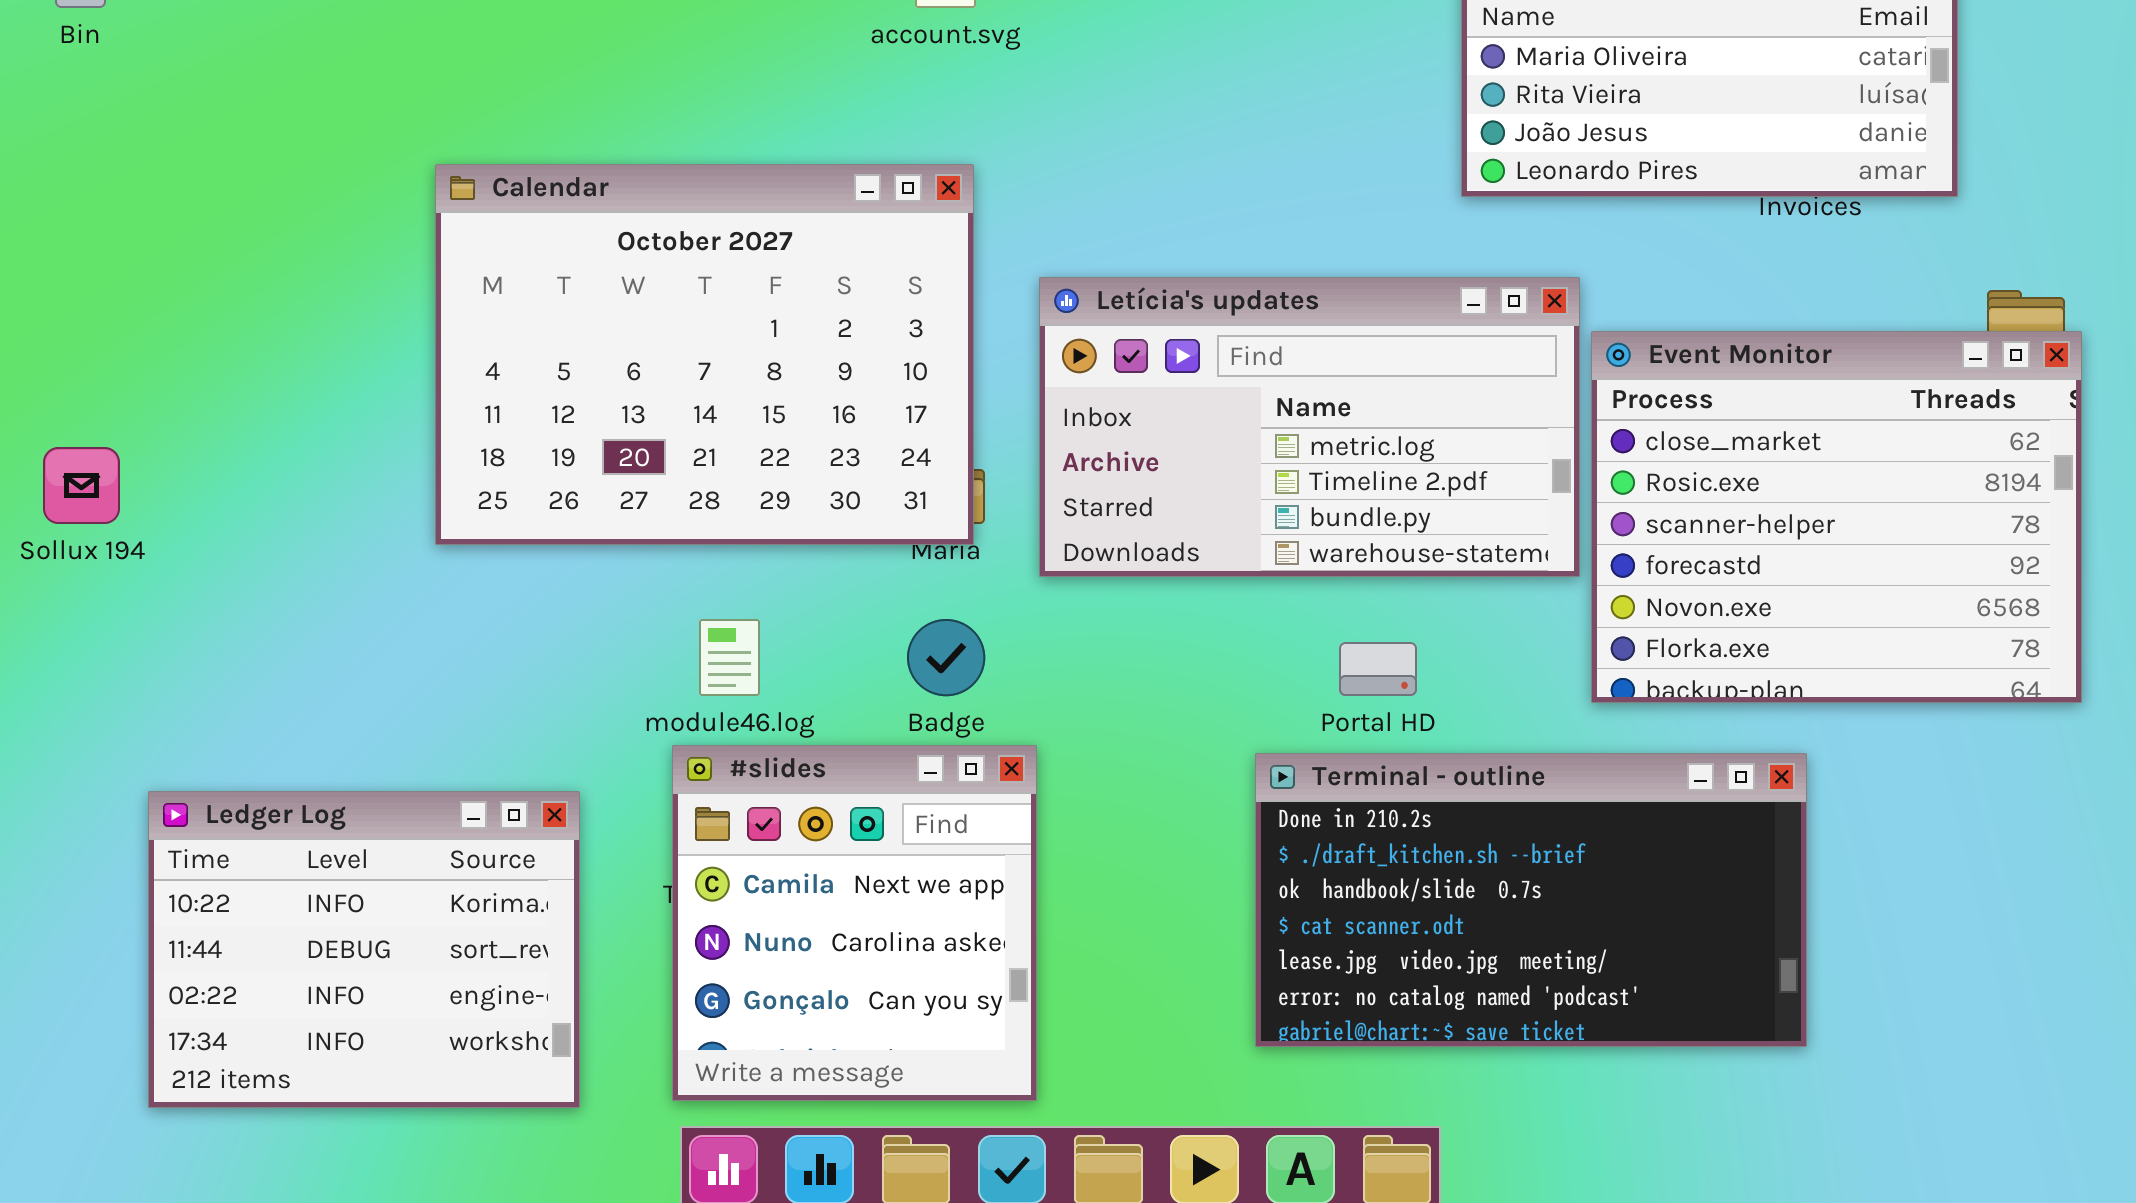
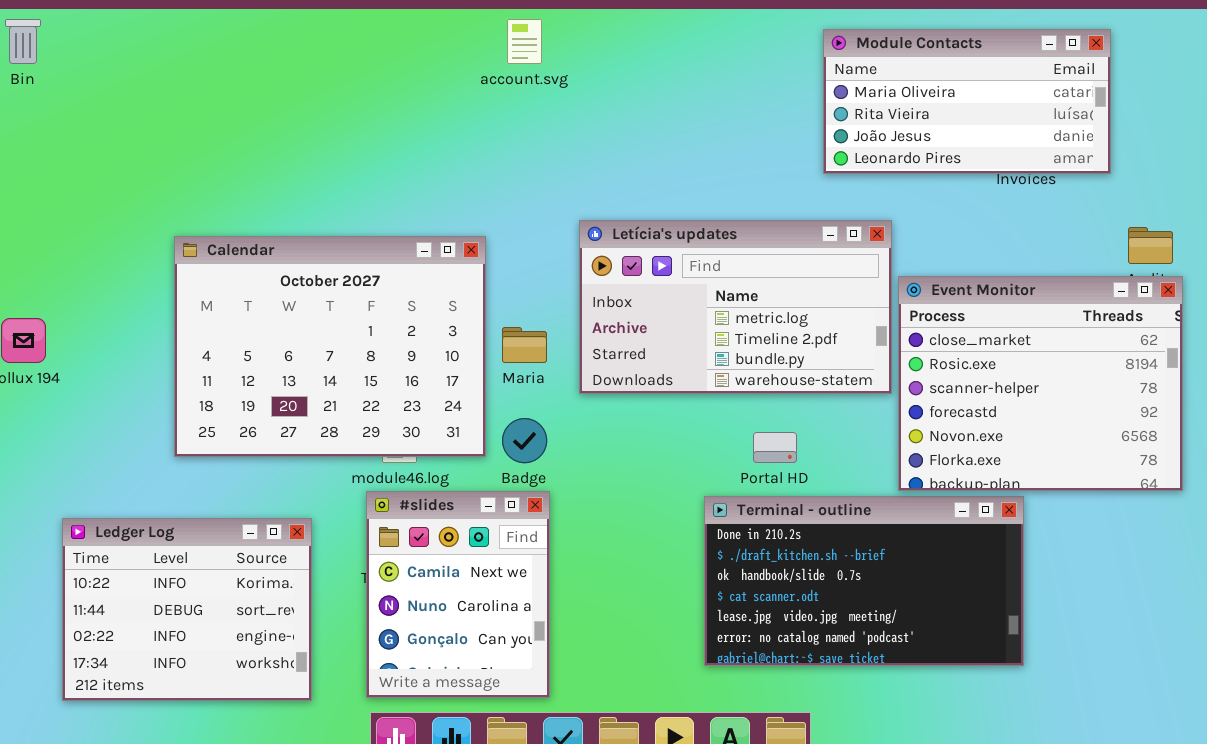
Calendar: [435,164,974,545] -> [174,236,486,457], moved
Event Monitor: [1591,331,2082,703] -> [898,276,1183,491], moved
#slides: [672,745,1037,1101] -> [366,491,550,698], resized

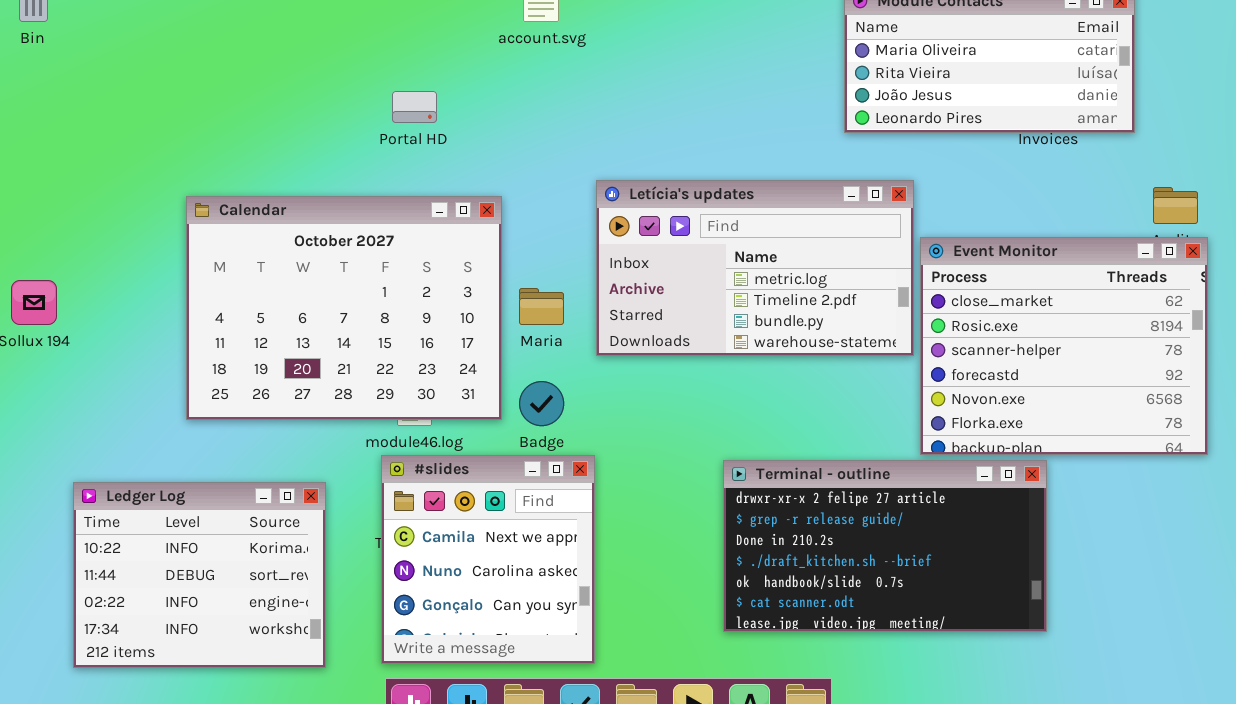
Portal HD: [753,432,797,463] -> [392,91,437,123], moved
#slides: [366,491,550,698] -> [381,455,595,664], resized
Terminal - outline: [704,496,1024,666] -> [723,460,1047,632], scrolled up 2 rows

